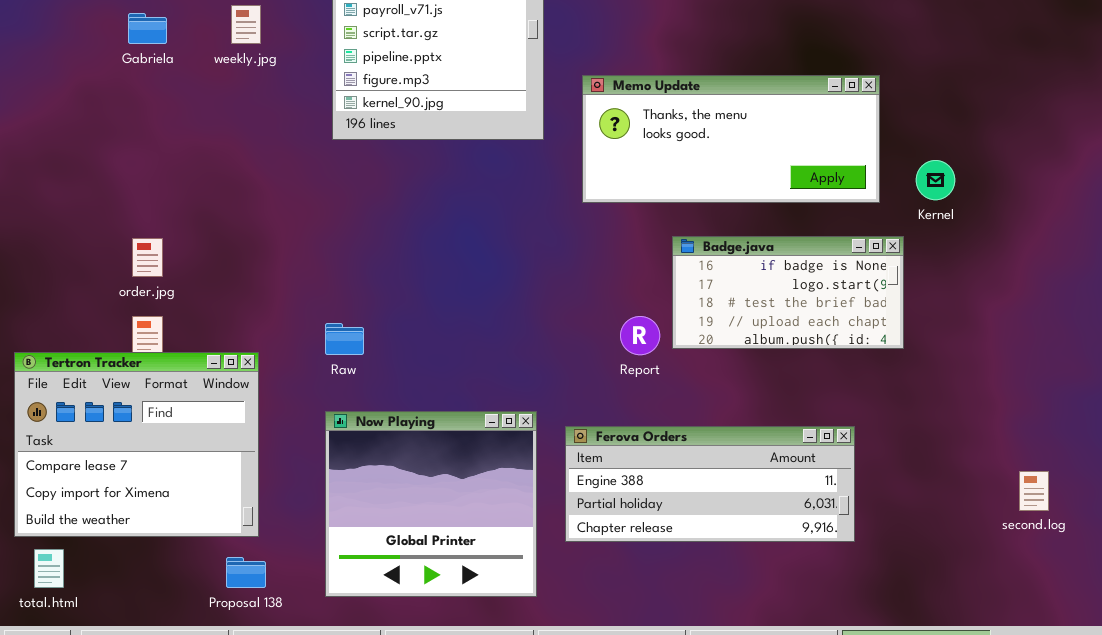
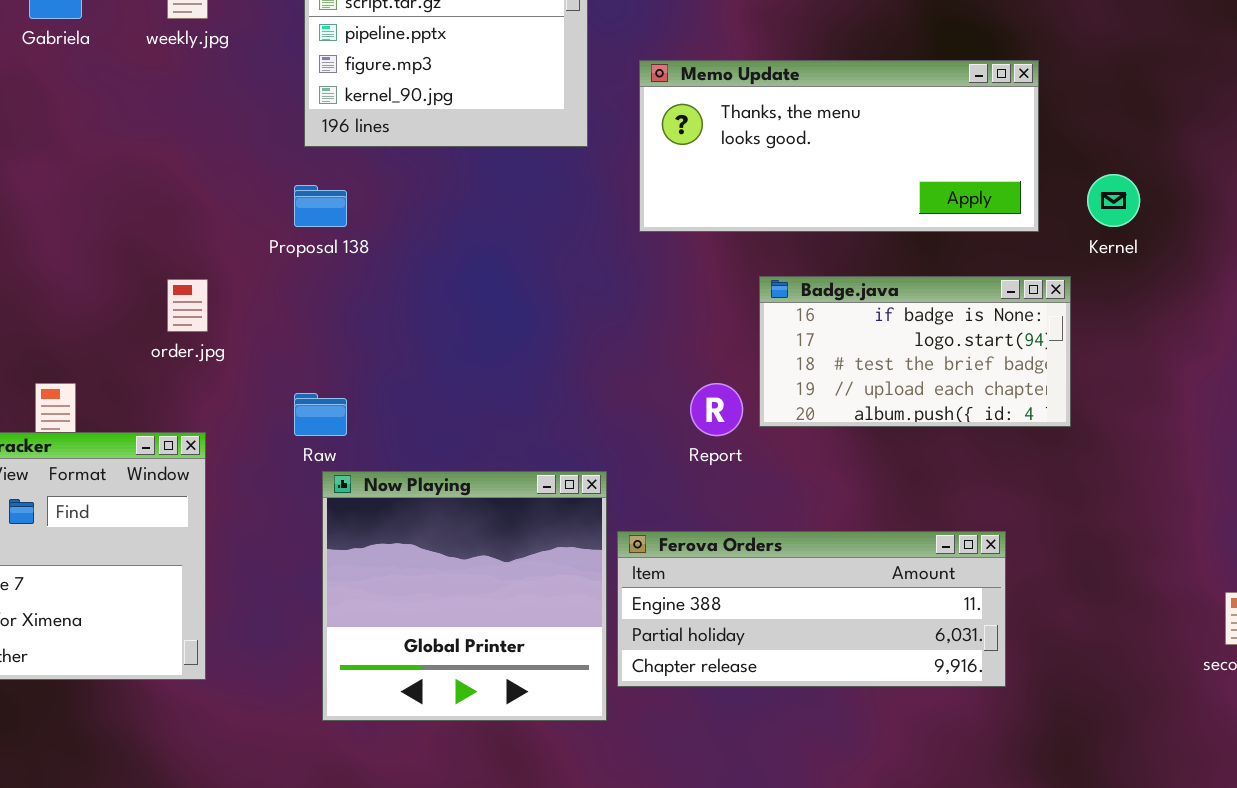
order.jpg: [132,238,163,277] -> [167,279,208,332], moved
Now Playing: [325,411,537,597] -> [322,471,607,721], moved
Proposal 138: [226,557,266,588] -> [294,185,347,227], moved

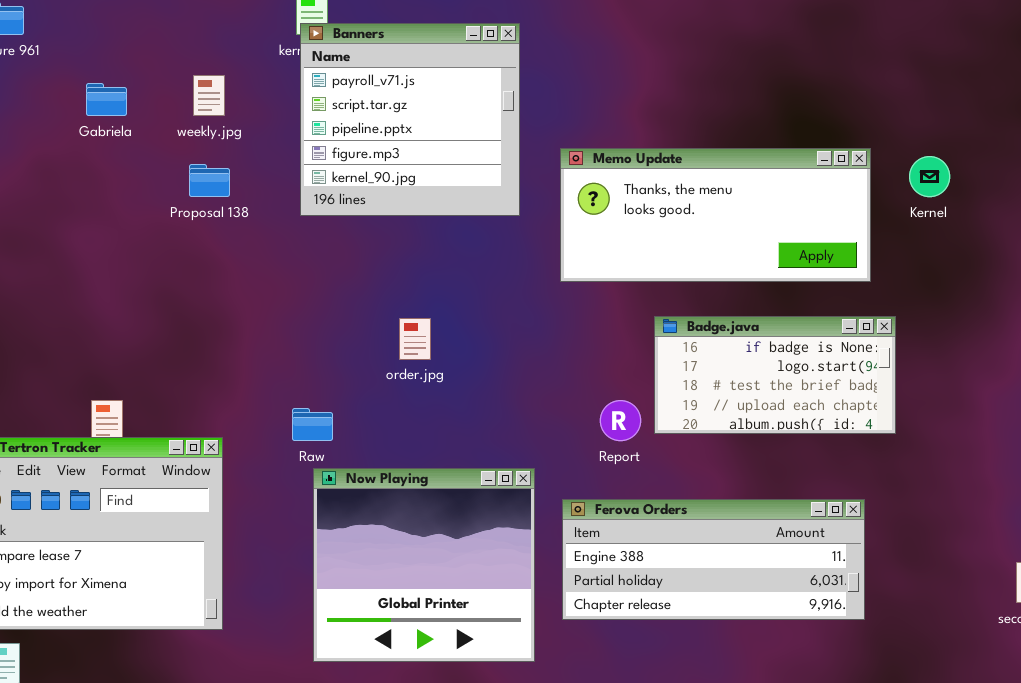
Kernel: [1087,174,1140,227] -> [909,156,950,197], moved
Proposal 138: [294,185,347,227] -> [189,164,230,197], moved
order.jpg: [167,279,208,332] -> [399,318,431,360], moved
Ferova Orders: [617,531,1006,687] -> [562,499,865,620], moved

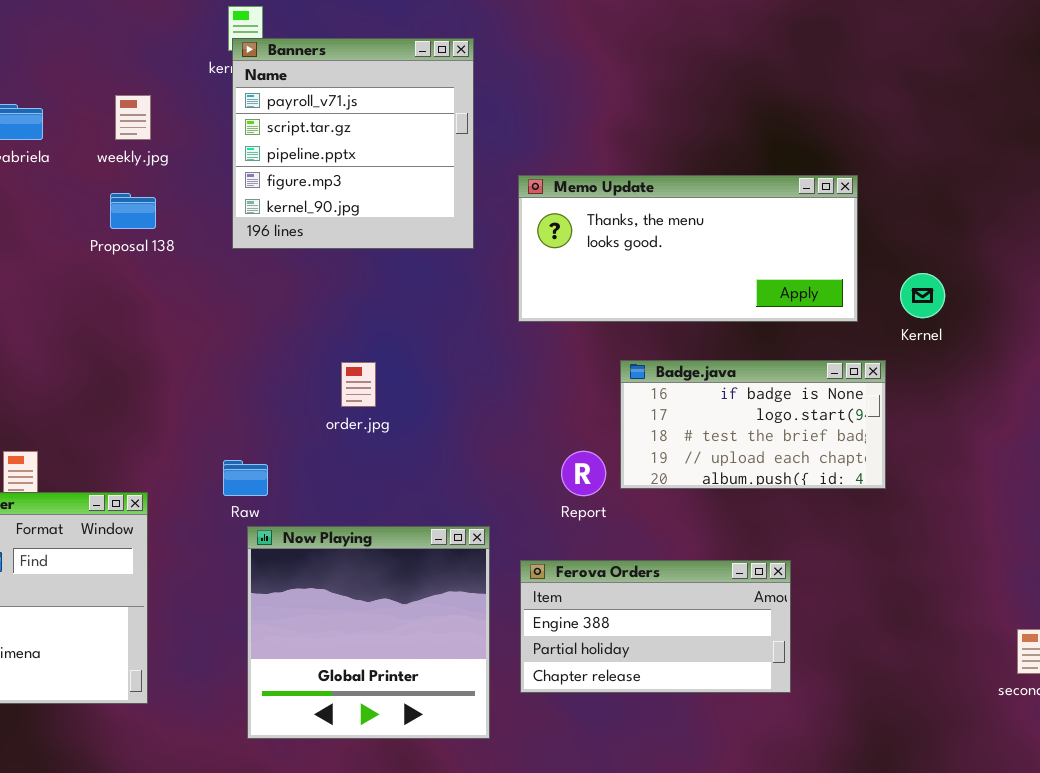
Kernel: [909,156,950,197] -> [900,273,945,318], moved
Ferova Orders: [562,499,865,620] -> [520,560,791,693], resized

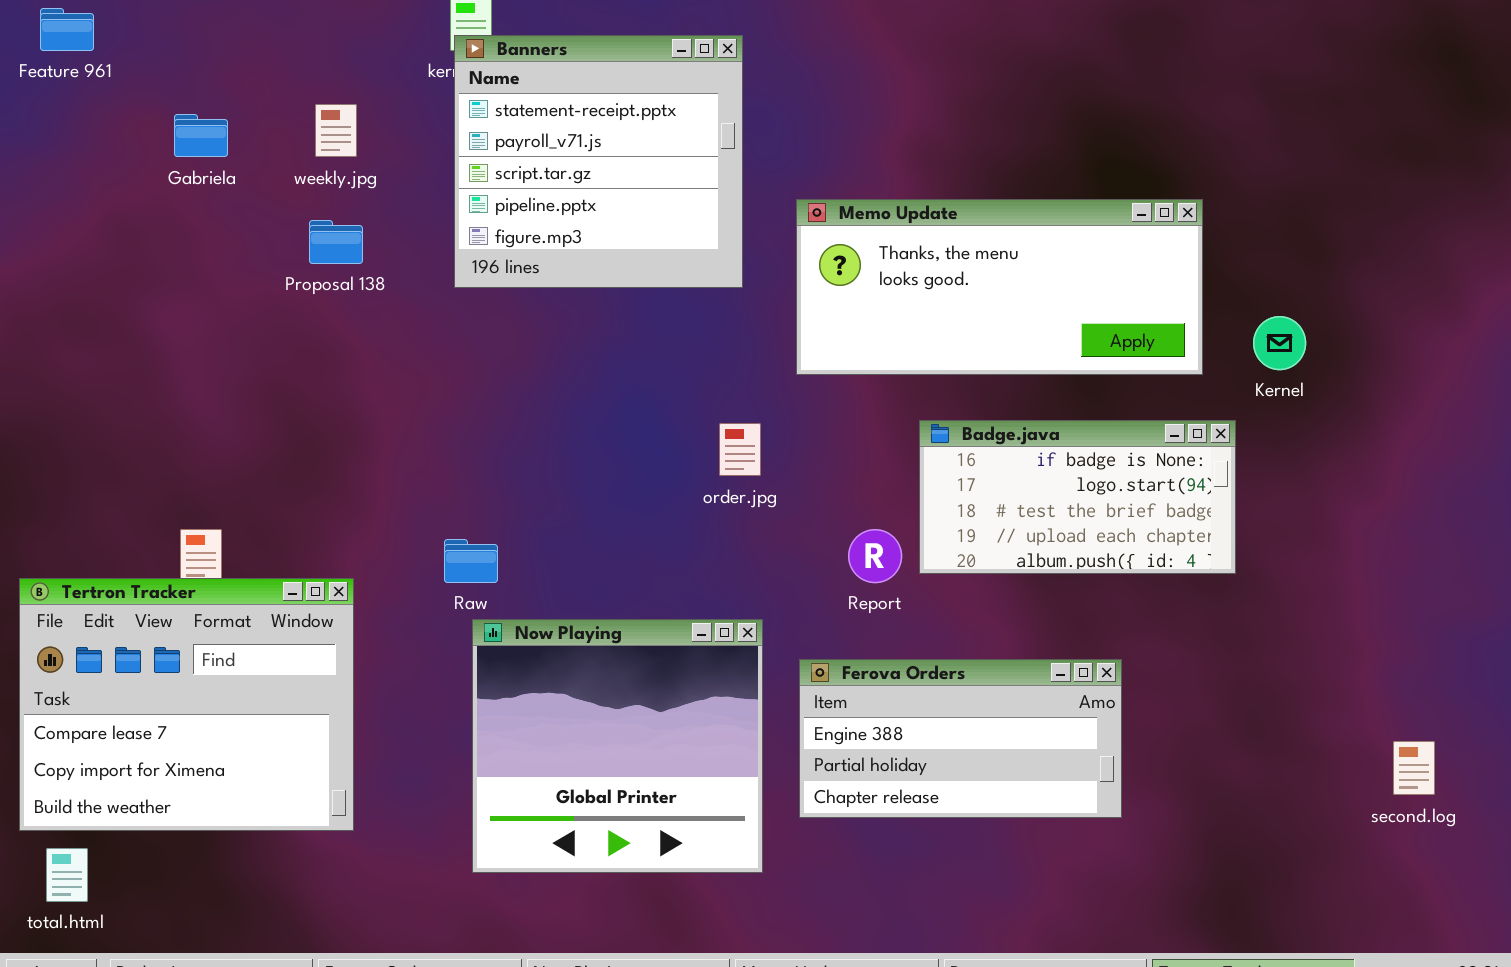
Banners: [232,38,474,249] -> [454,35,743,288], scrolled up 1 row
order.jpg: [341,362,376,407] -> [719,423,761,476], moved

